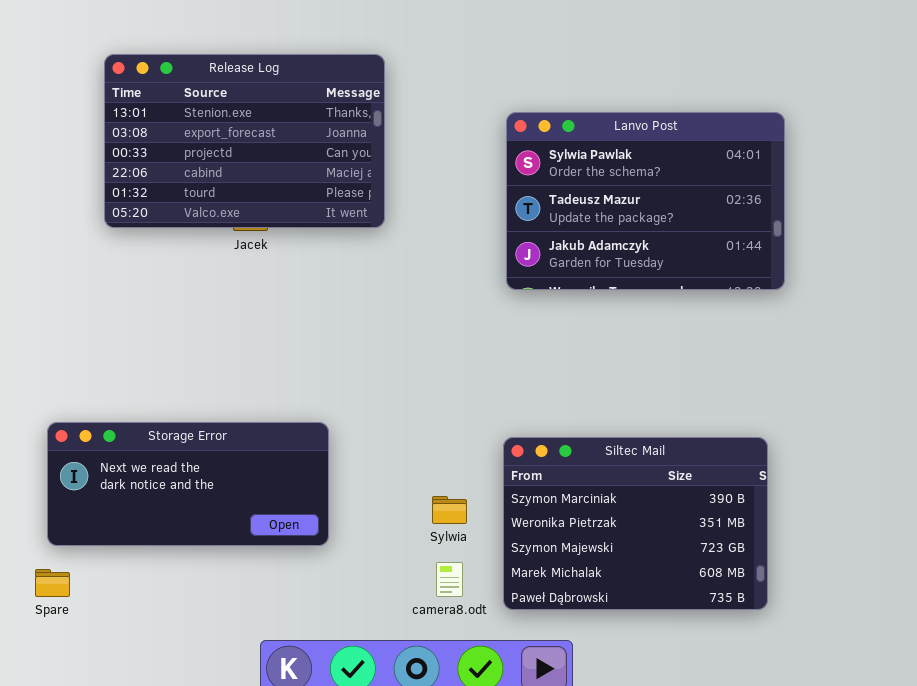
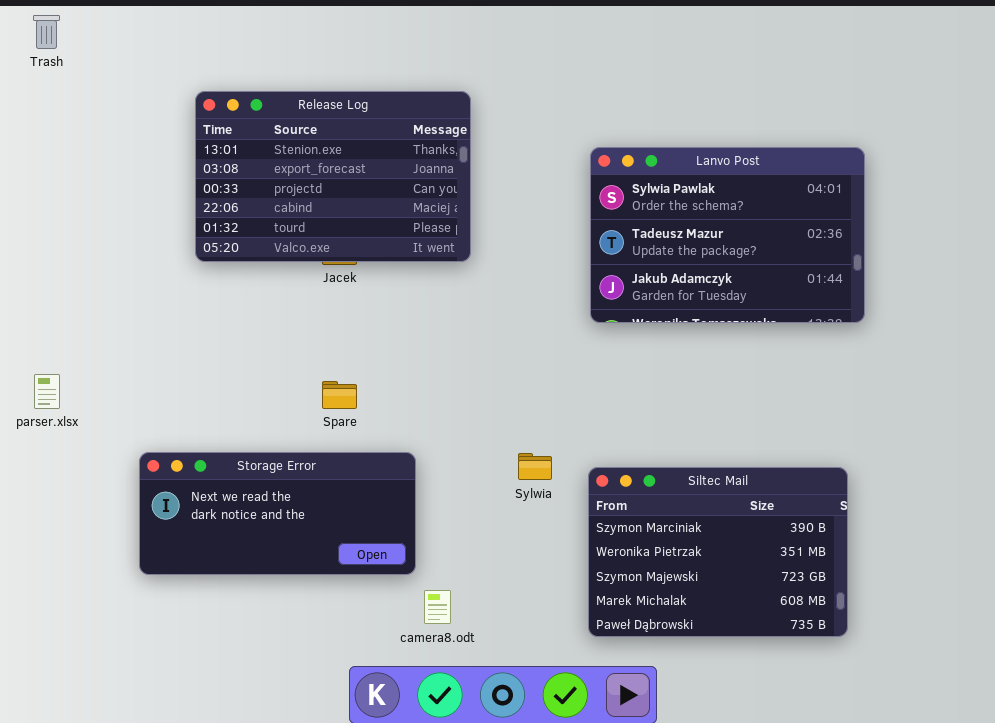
Sylwia: [432,496,467,524] -> [518,453,552,480], moved
camera8.odt: [436,562,463,597] -> [424,590,451,624], moved
Spare: [35,569,70,597] -> [322,381,357,409], moved

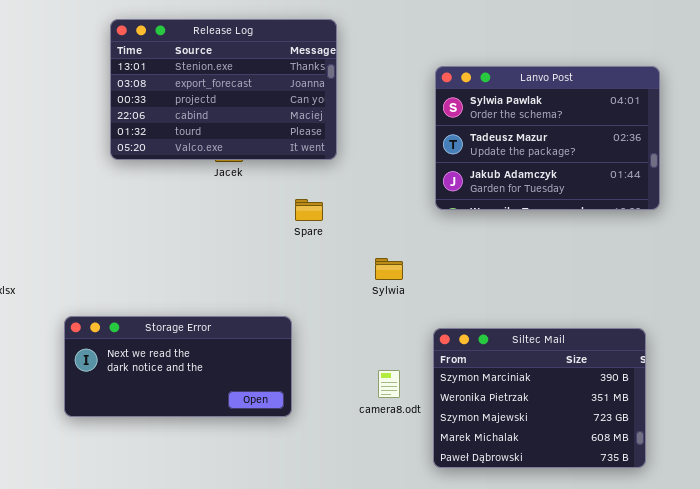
Spare: [322,381,357,409] -> [295,199,323,221], moved
Sylwia: [518,453,552,480] -> [375,258,403,280], moved
camera8.odt: [424,590,451,624] -> [378,370,400,398], moved

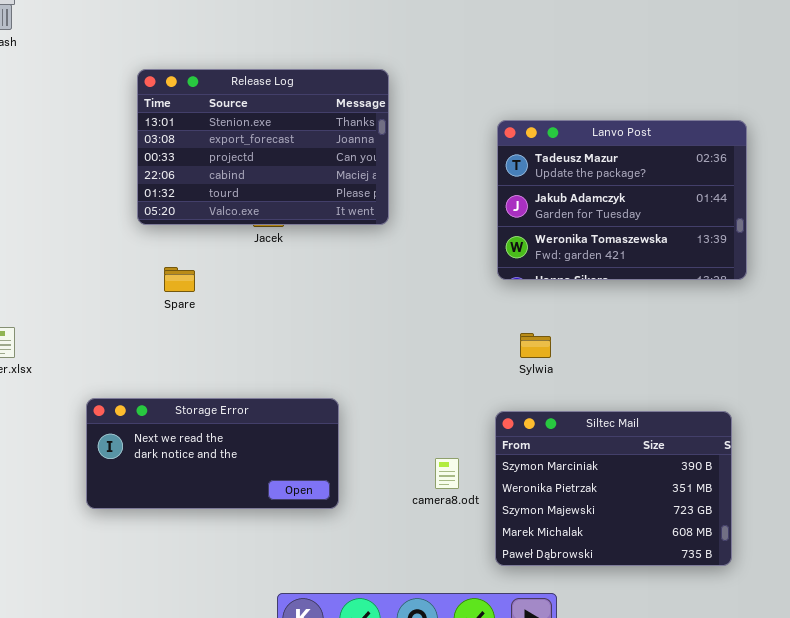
Lanvo Post: [435,66,660,210] -> [497,120,747,280], scrolled down 1 row
Spare: [295,199,323,221] -> [164,267,195,292], moved
Sylwia: [375,258,403,280] -> [520,333,551,358], moved

